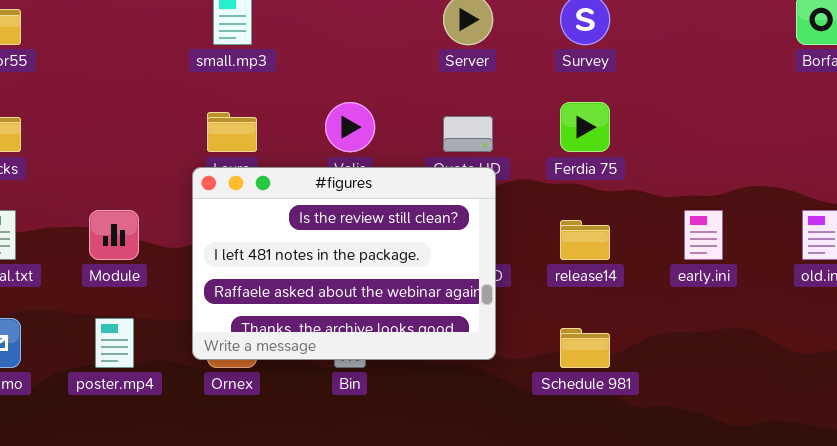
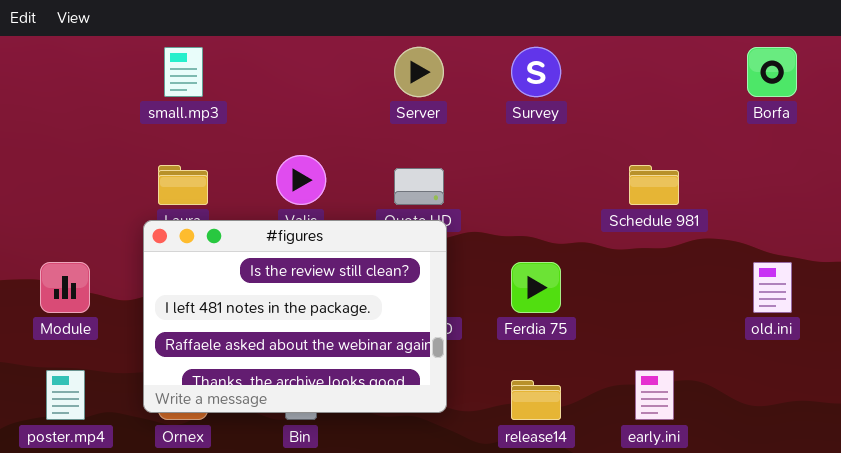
Ferdia 75: [560,102,610,152] -> [511,262,561,313], moved
early.ini: [684,210,723,260] -> [635,370,674,420], moved
release14: [560,220,610,260] -> [511,380,561,420], moved
Schedule 981: [560,328,610,368] -> [629,165,679,205], moved

